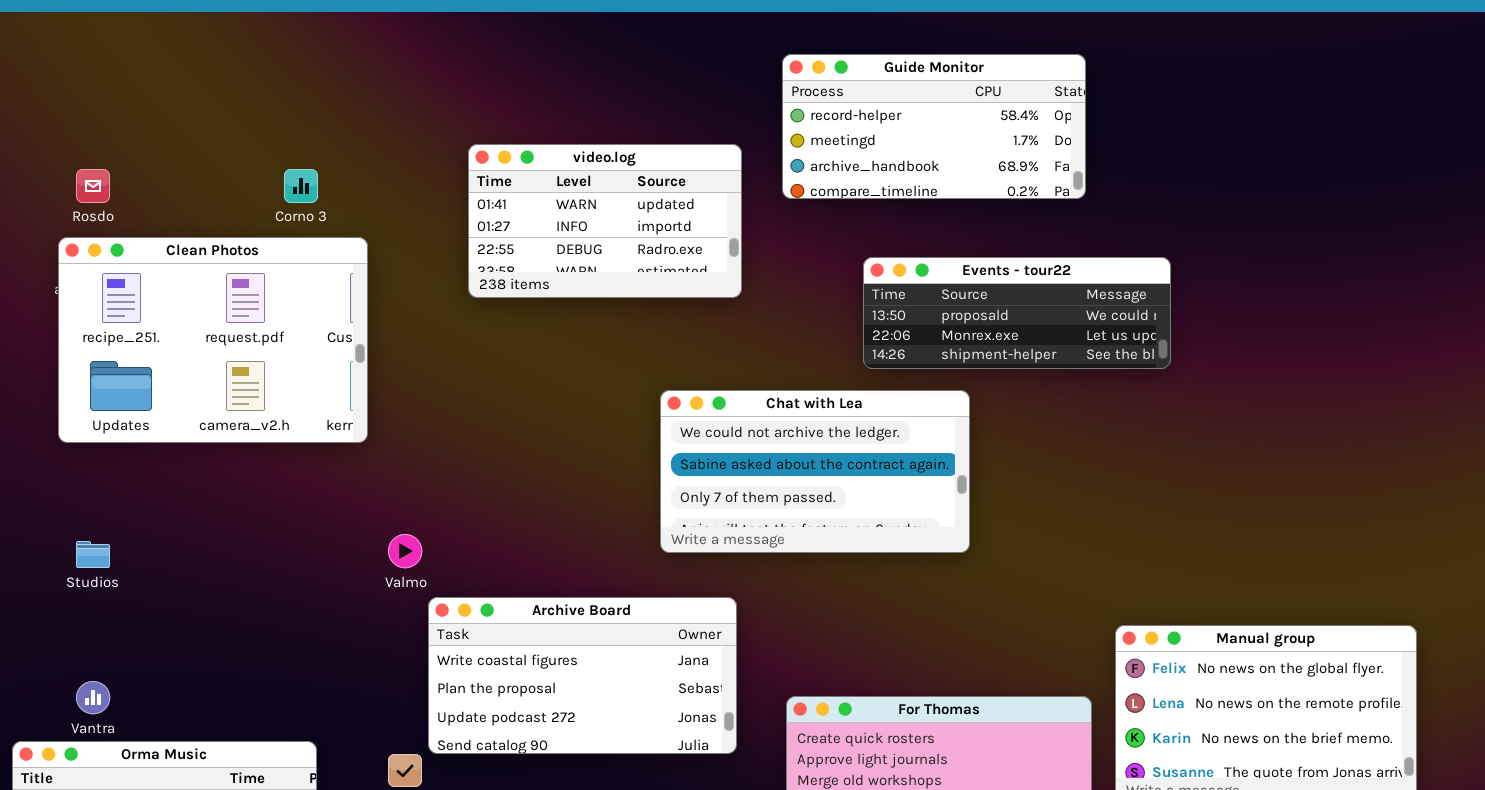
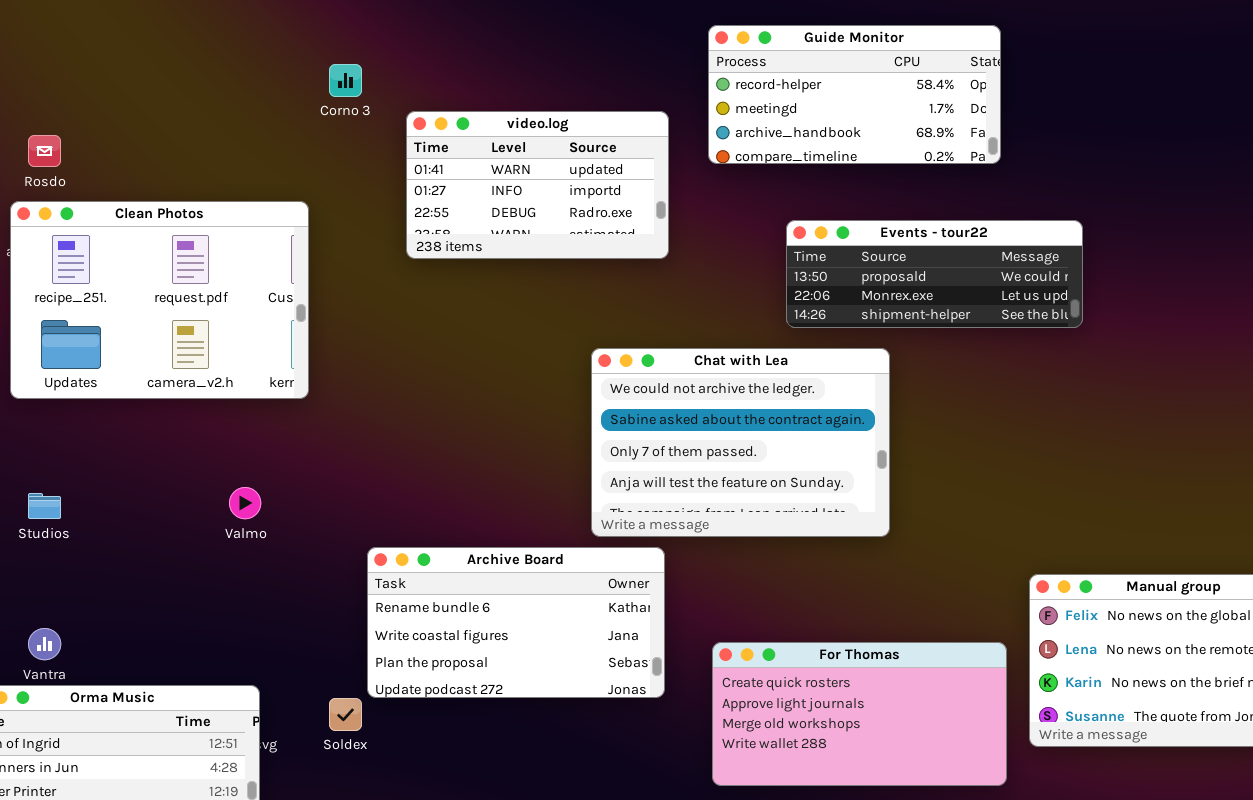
Corno 3: [284,169,318,203] -> [329,64,362,97], moved
Chat with Lea: [660,390,970,553] -> [591,348,890,537], resized
Valmo: [388,534,422,568] -> [229,487,261,519], moved
Archive Board: [428,597,737,754] -> [367,547,665,698], scrolled up 1 row

